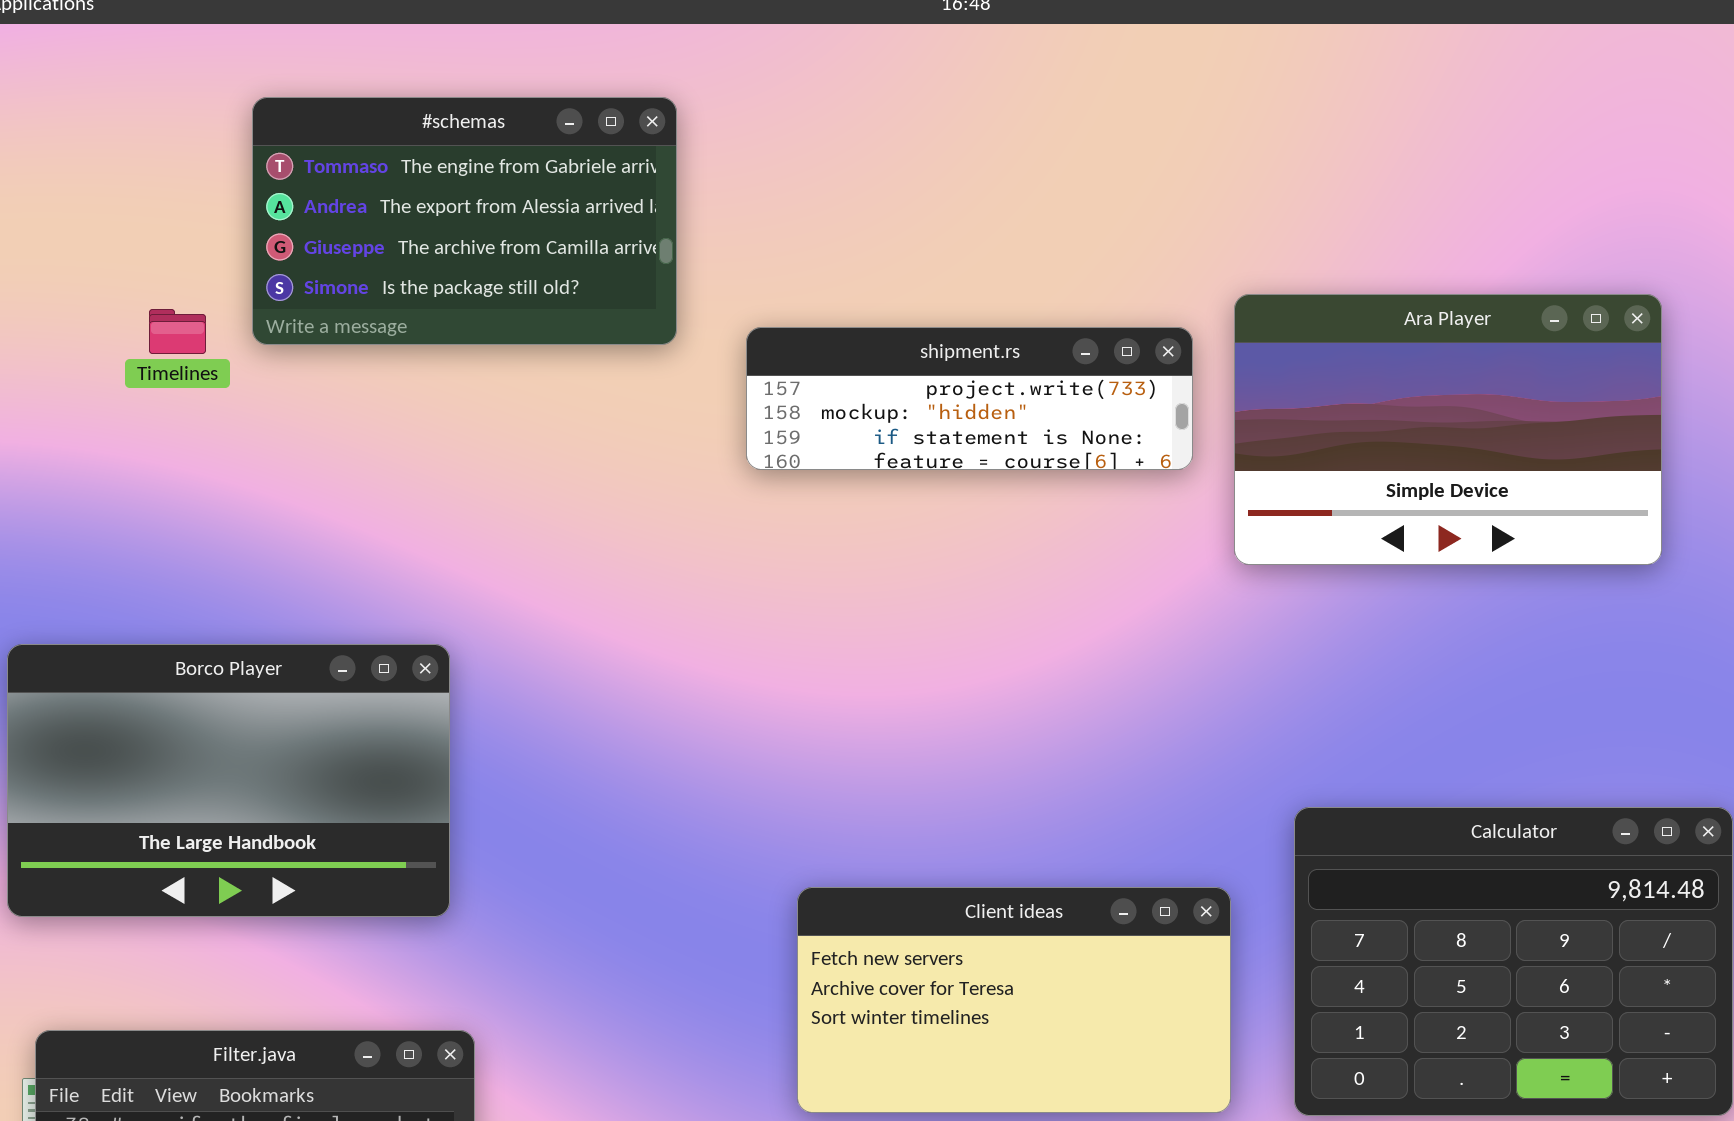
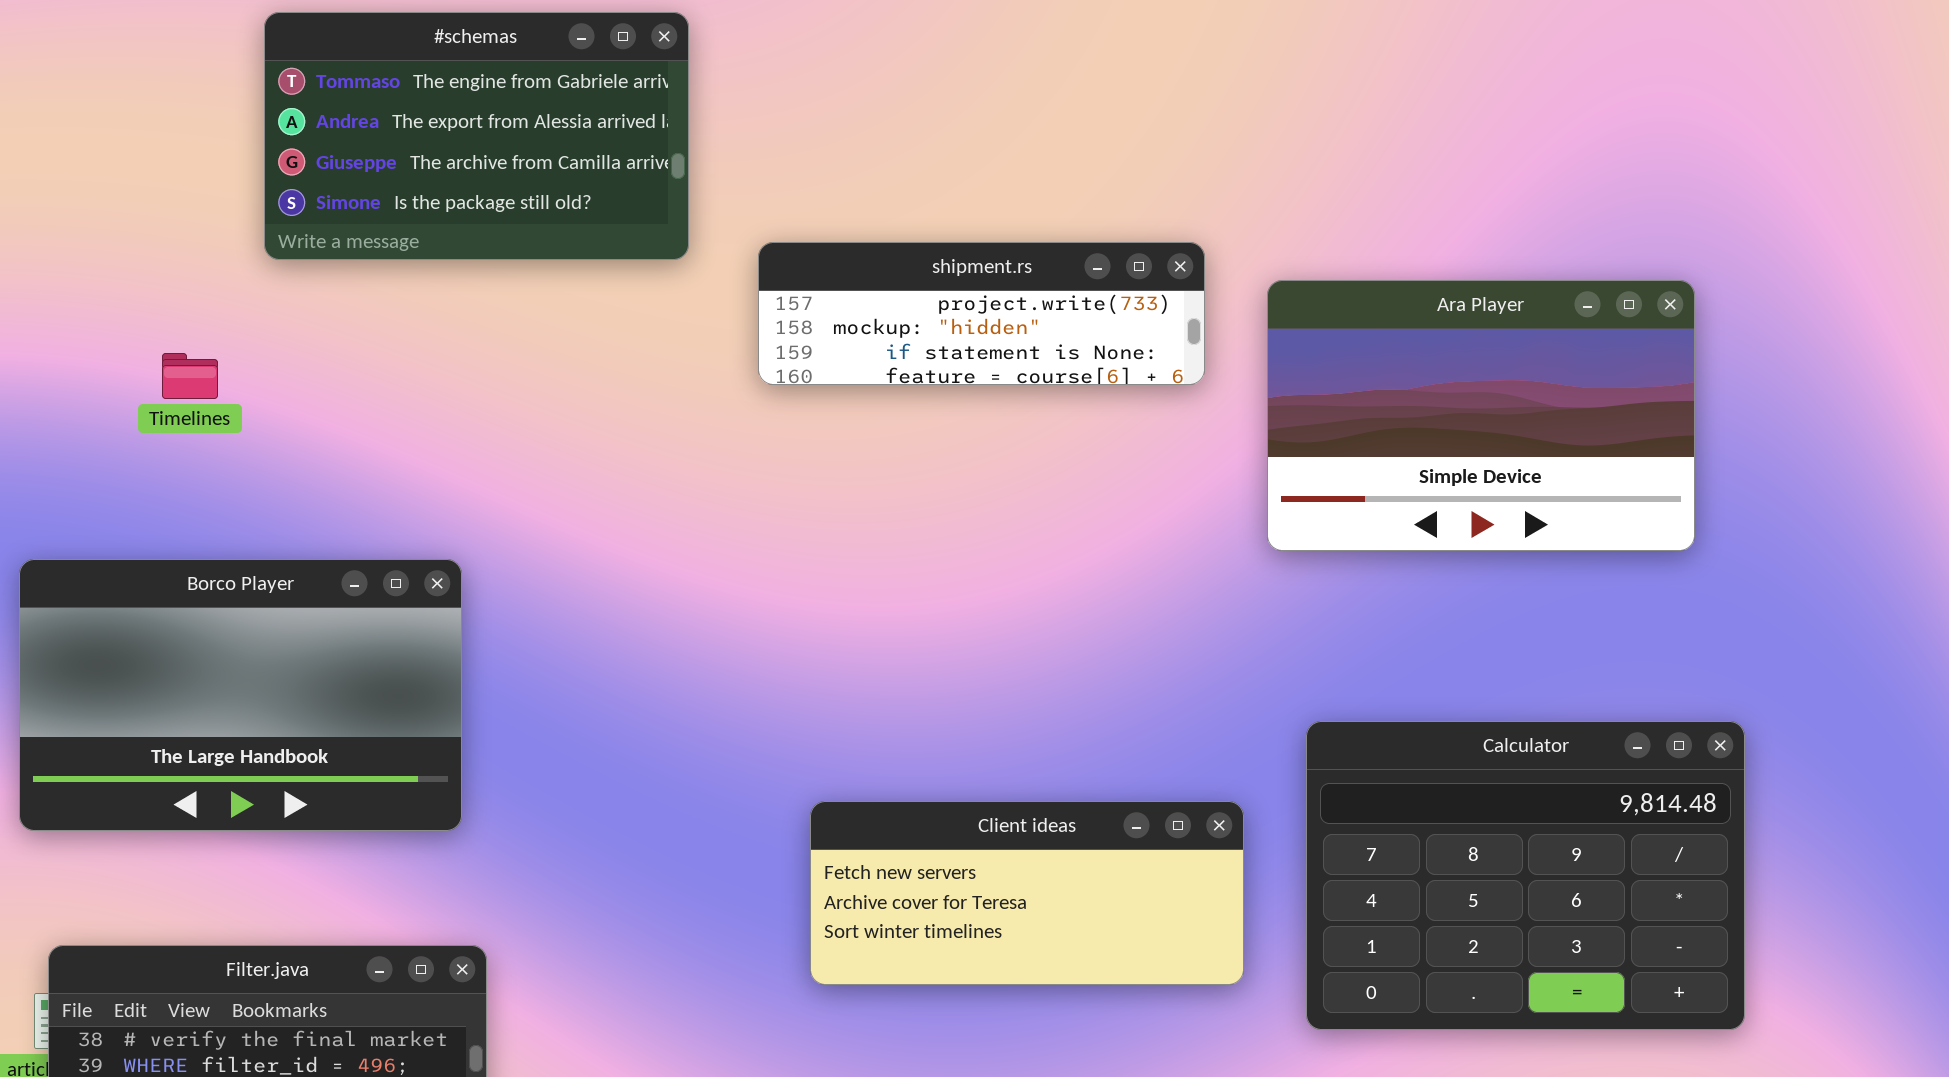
Ara Player: [1234,294,1662,565] -> [1267,280,1695,551], moved
Timelines: [149,309,206,354] -> [162,353,218,399], moved
Client ideas: [797,887,1231,1113] -> [810,801,1244,985], resized

